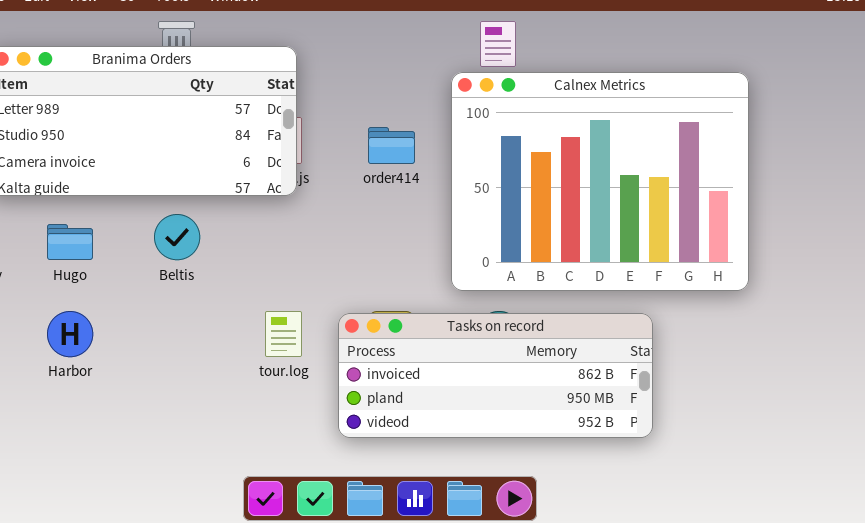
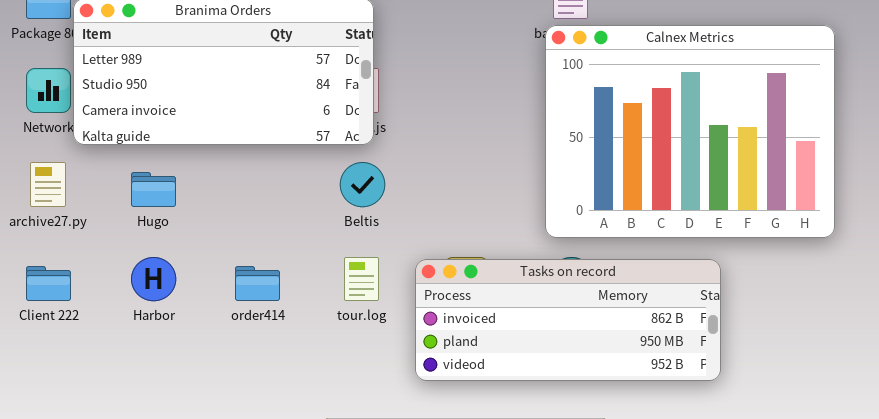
Calnex Metrics: [451,72,749,291] -> [545,25,835,238], moved
order414: [368,127,415,164] -> [235,266,280,301], moved
Beltis: [154,214,200,260] -> [340,162,385,207], moved

